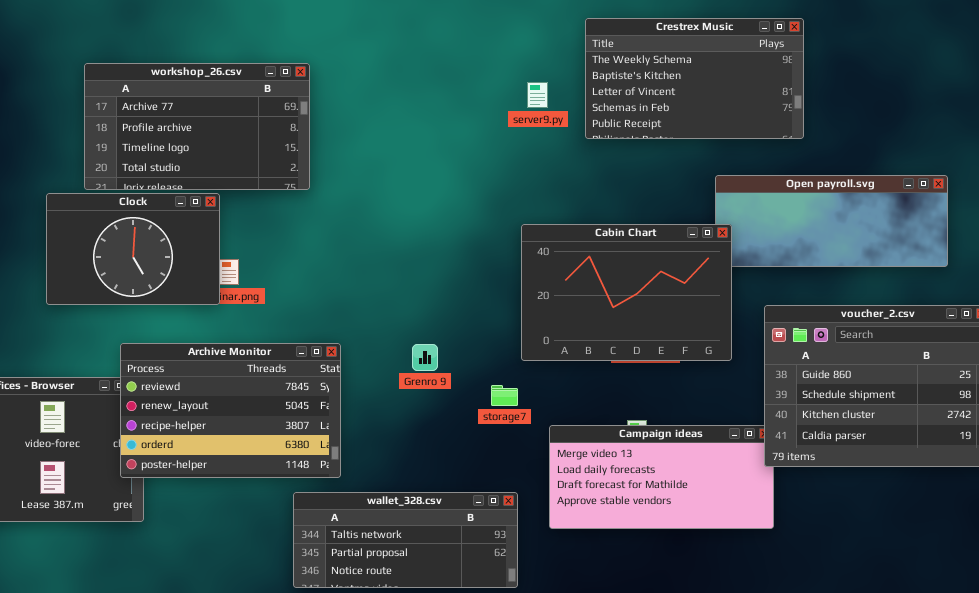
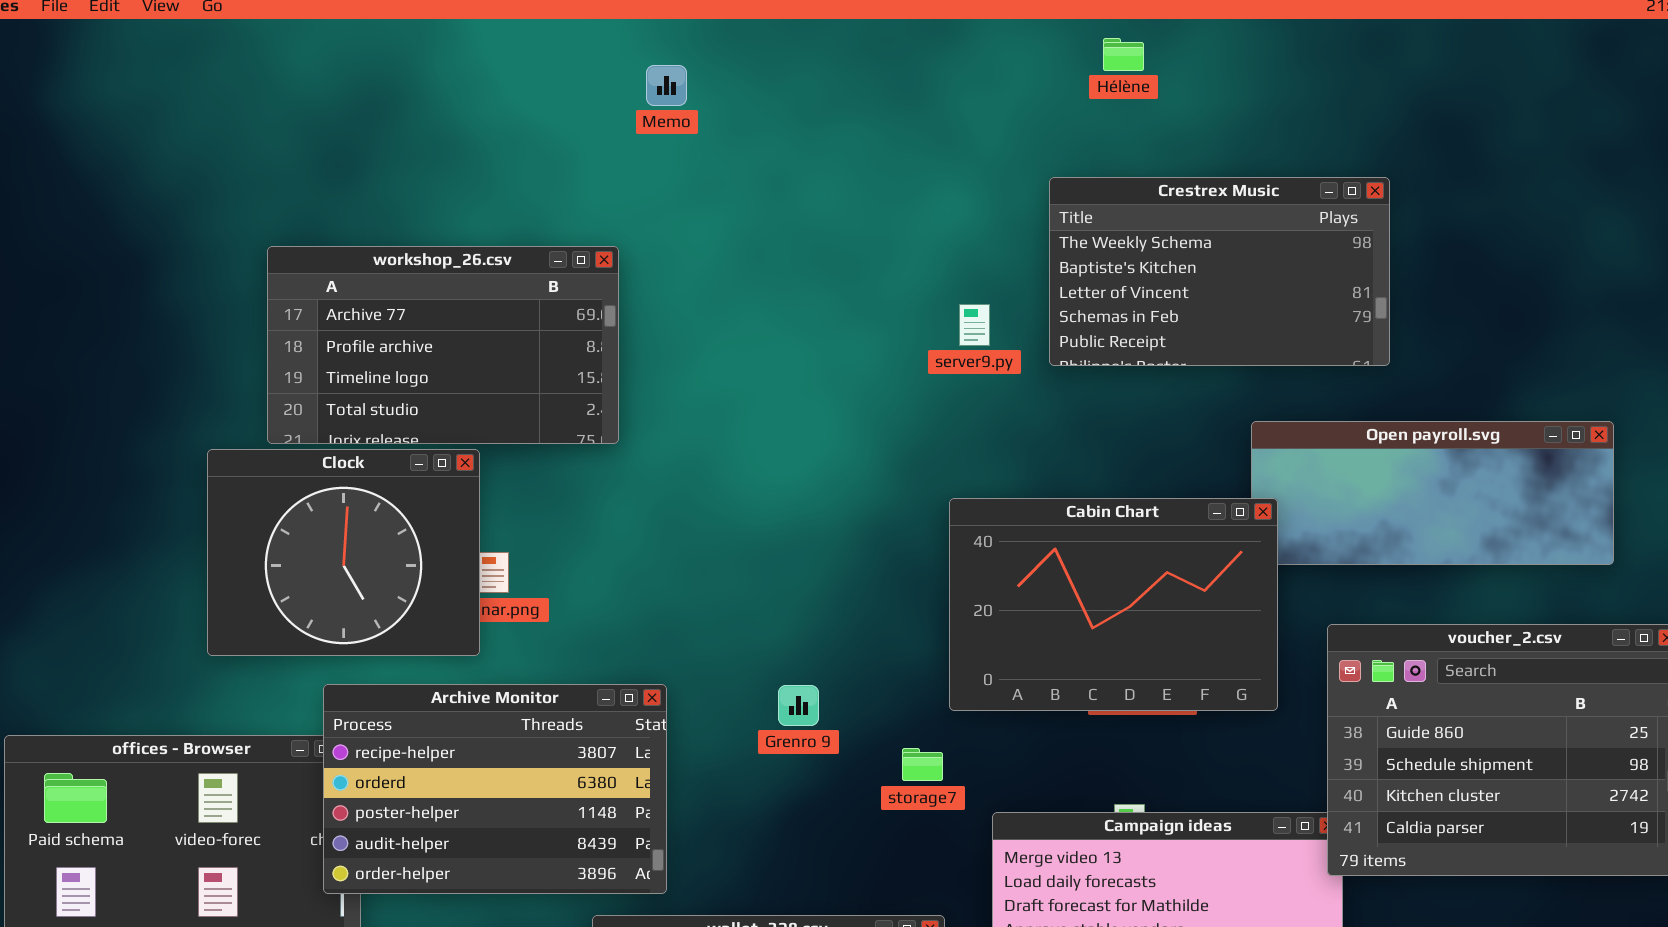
server9.py: [527,82,548,108] -> [959,304,990,346], moved
Clock: [46,193,220,305] -> [207,449,480,656], resized
Archive Monitor: [120,343,341,478] -> [323,684,667,894], scrolled down 2 rows

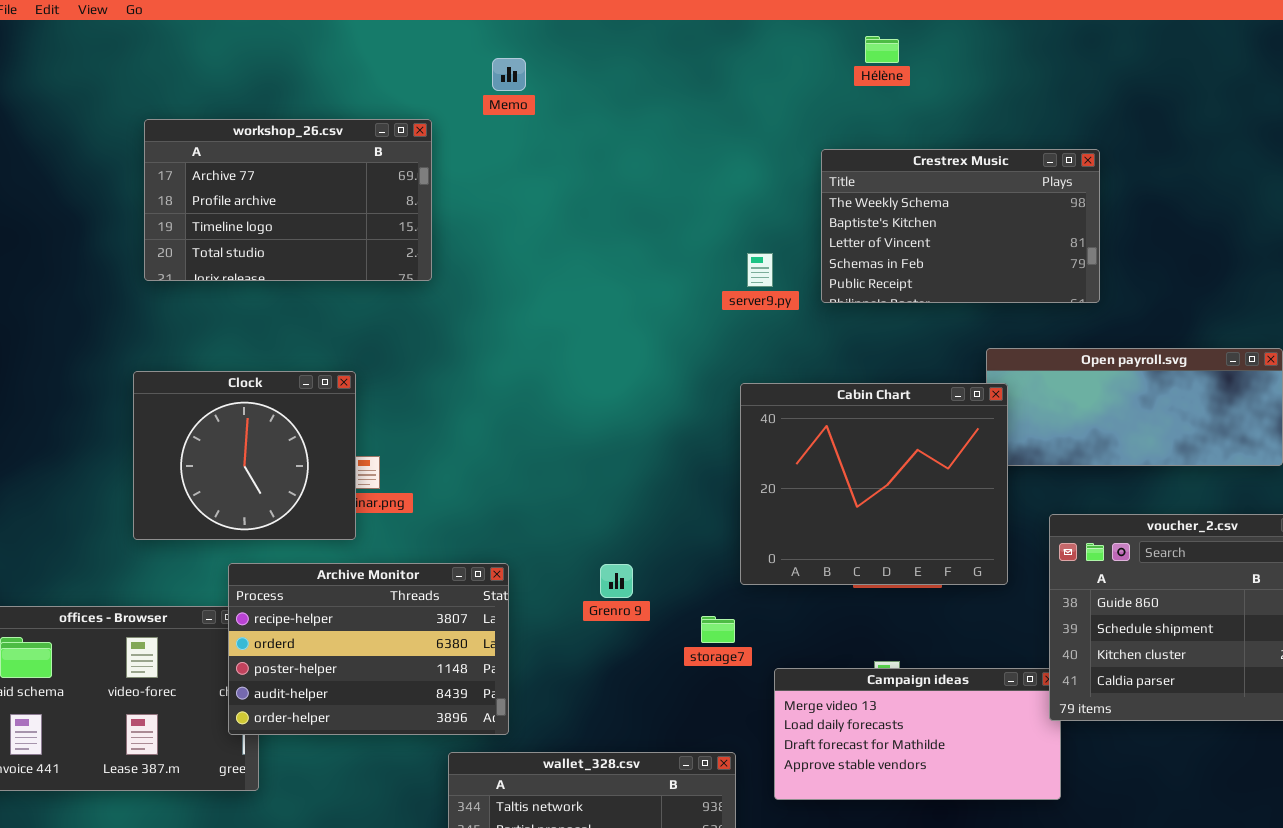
workshop_26.csv: [267,246,619,444] -> [144,119,432,281], moved
Cabin Chart: [949,498,1278,711] -> [740,383,1008,585], resized

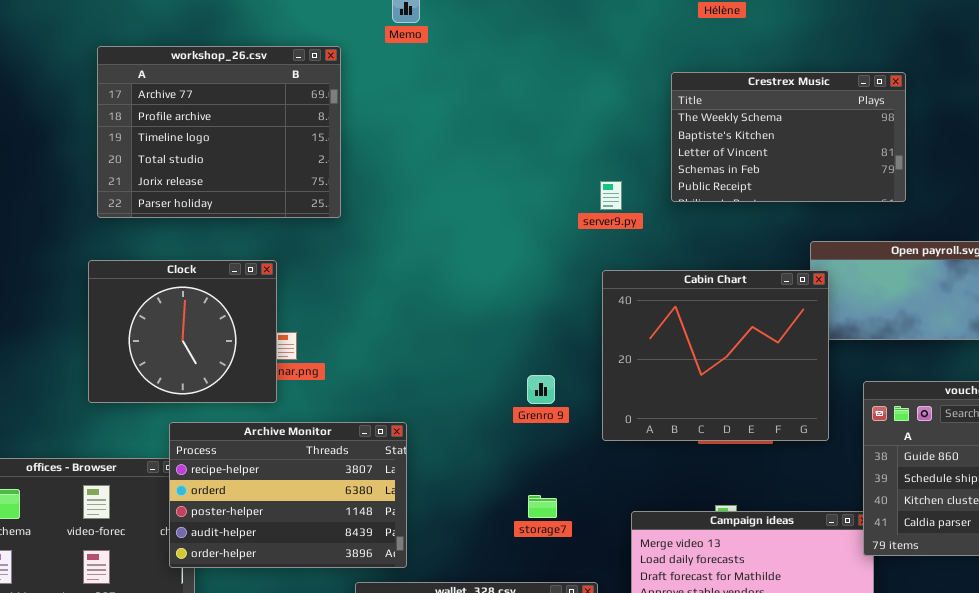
workshop_26.csv: [144,119,432,281] -> [97,46,341,218], resized
server9.py: [747,253,773,287] -> [600,181,622,210], moved
Grenro 9: [600,564,633,598] -> [527,375,555,404], moved
storage7: [701,616,735,643] -> [528,495,557,518], moved

